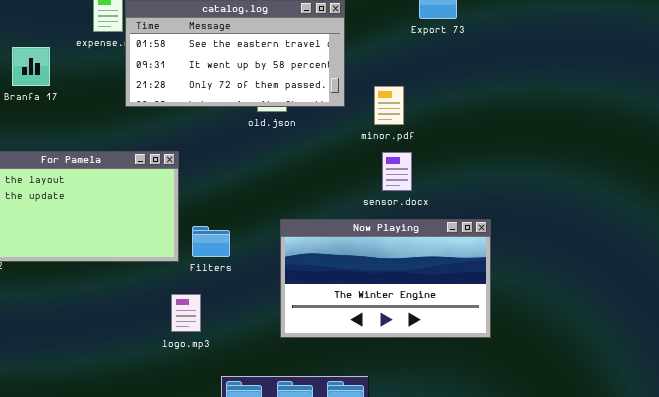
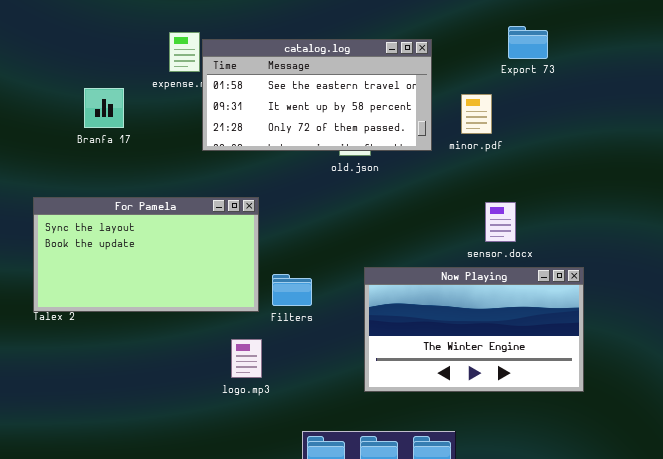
minor.pdf: [374,86,404,125] -> [461,94,492,134], moved
sensor.docx: [382,152,412,191] -> [485,202,516,242], moved
logo.mp3: [171,294,201,332] -> [231,339,262,378], moved

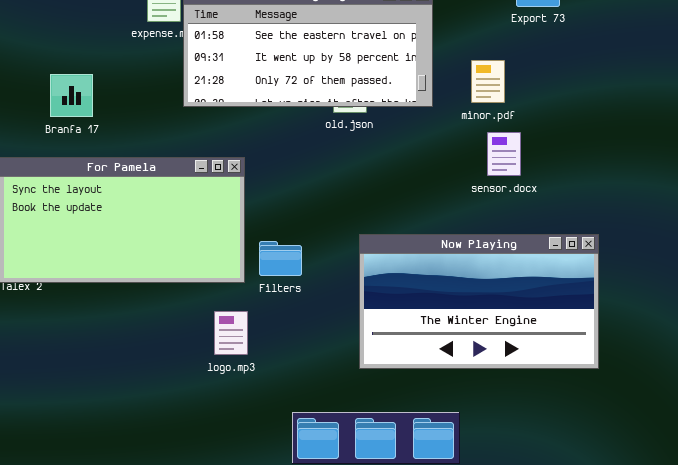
Branfa 17: [84,88,124,128] -> [50,74,93,117], moved
minor.pdf: [461,94,492,134] -> [471,60,505,103], moved
sensor.docx: [485,202,516,242] -> [487,132,521,176], moved

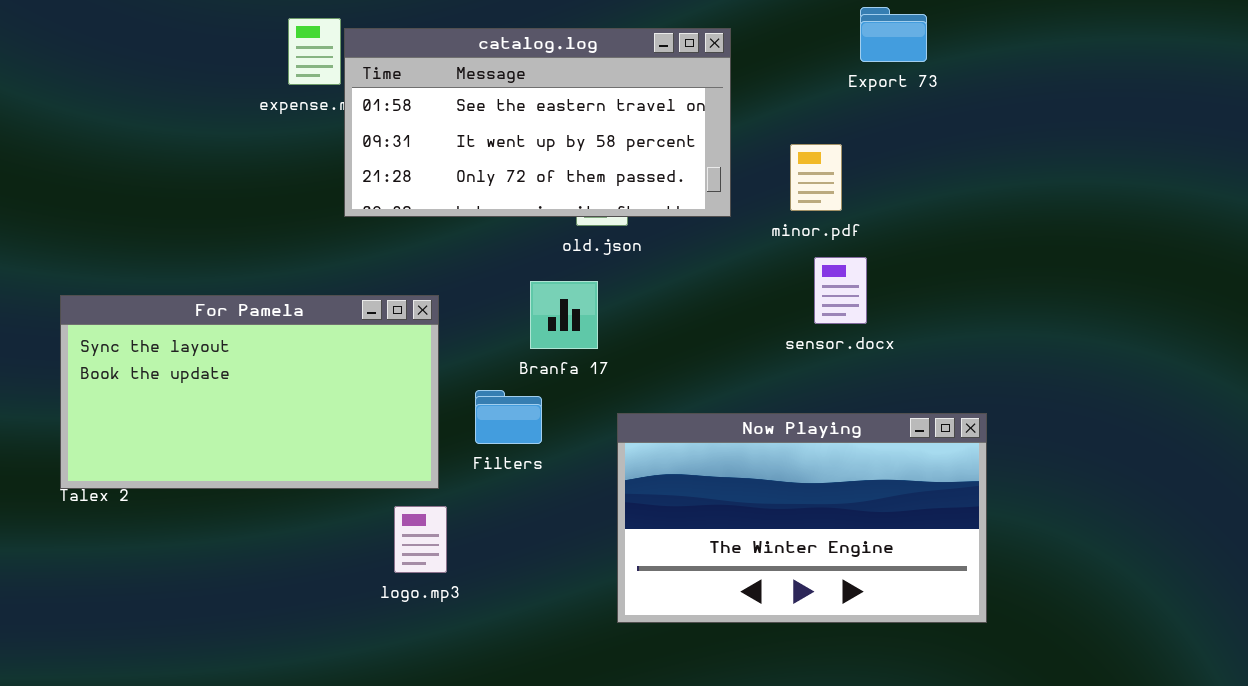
Branfa 17: [50,74,93,117] -> [530,281,598,349], moved
Filters: [259,241,302,276] -> [475,390,542,444], moved
logo.mp3: [214,311,248,355] -> [394,506,447,573], moved

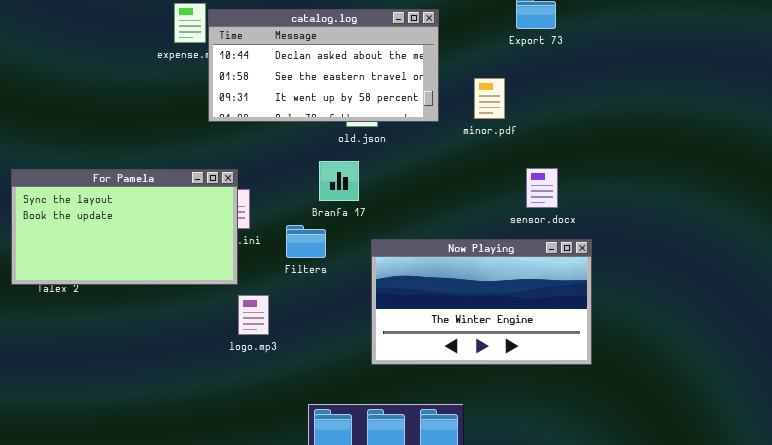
catalog.log: [344,28,731,217] -> [208,9,439,122], scrolled up 1 row
sensor.docx: [814,257,867,324] -> [526,168,558,208], moved
For Pamela: [60,295,439,489] -> [11,169,238,285], moved

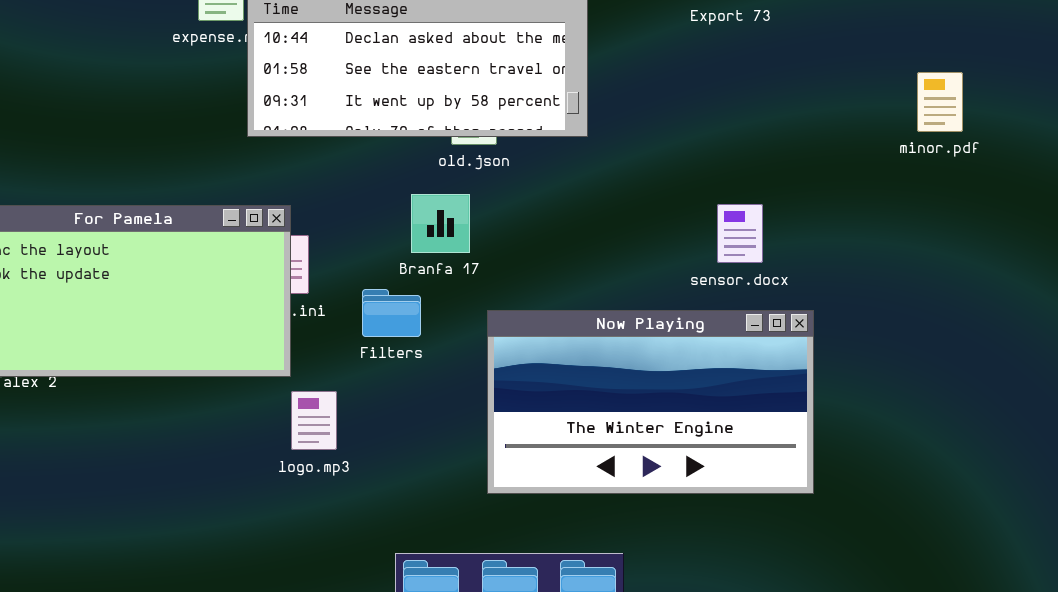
minor.pdf: [474,78,505,119] -> [917,72,963,132], moved

